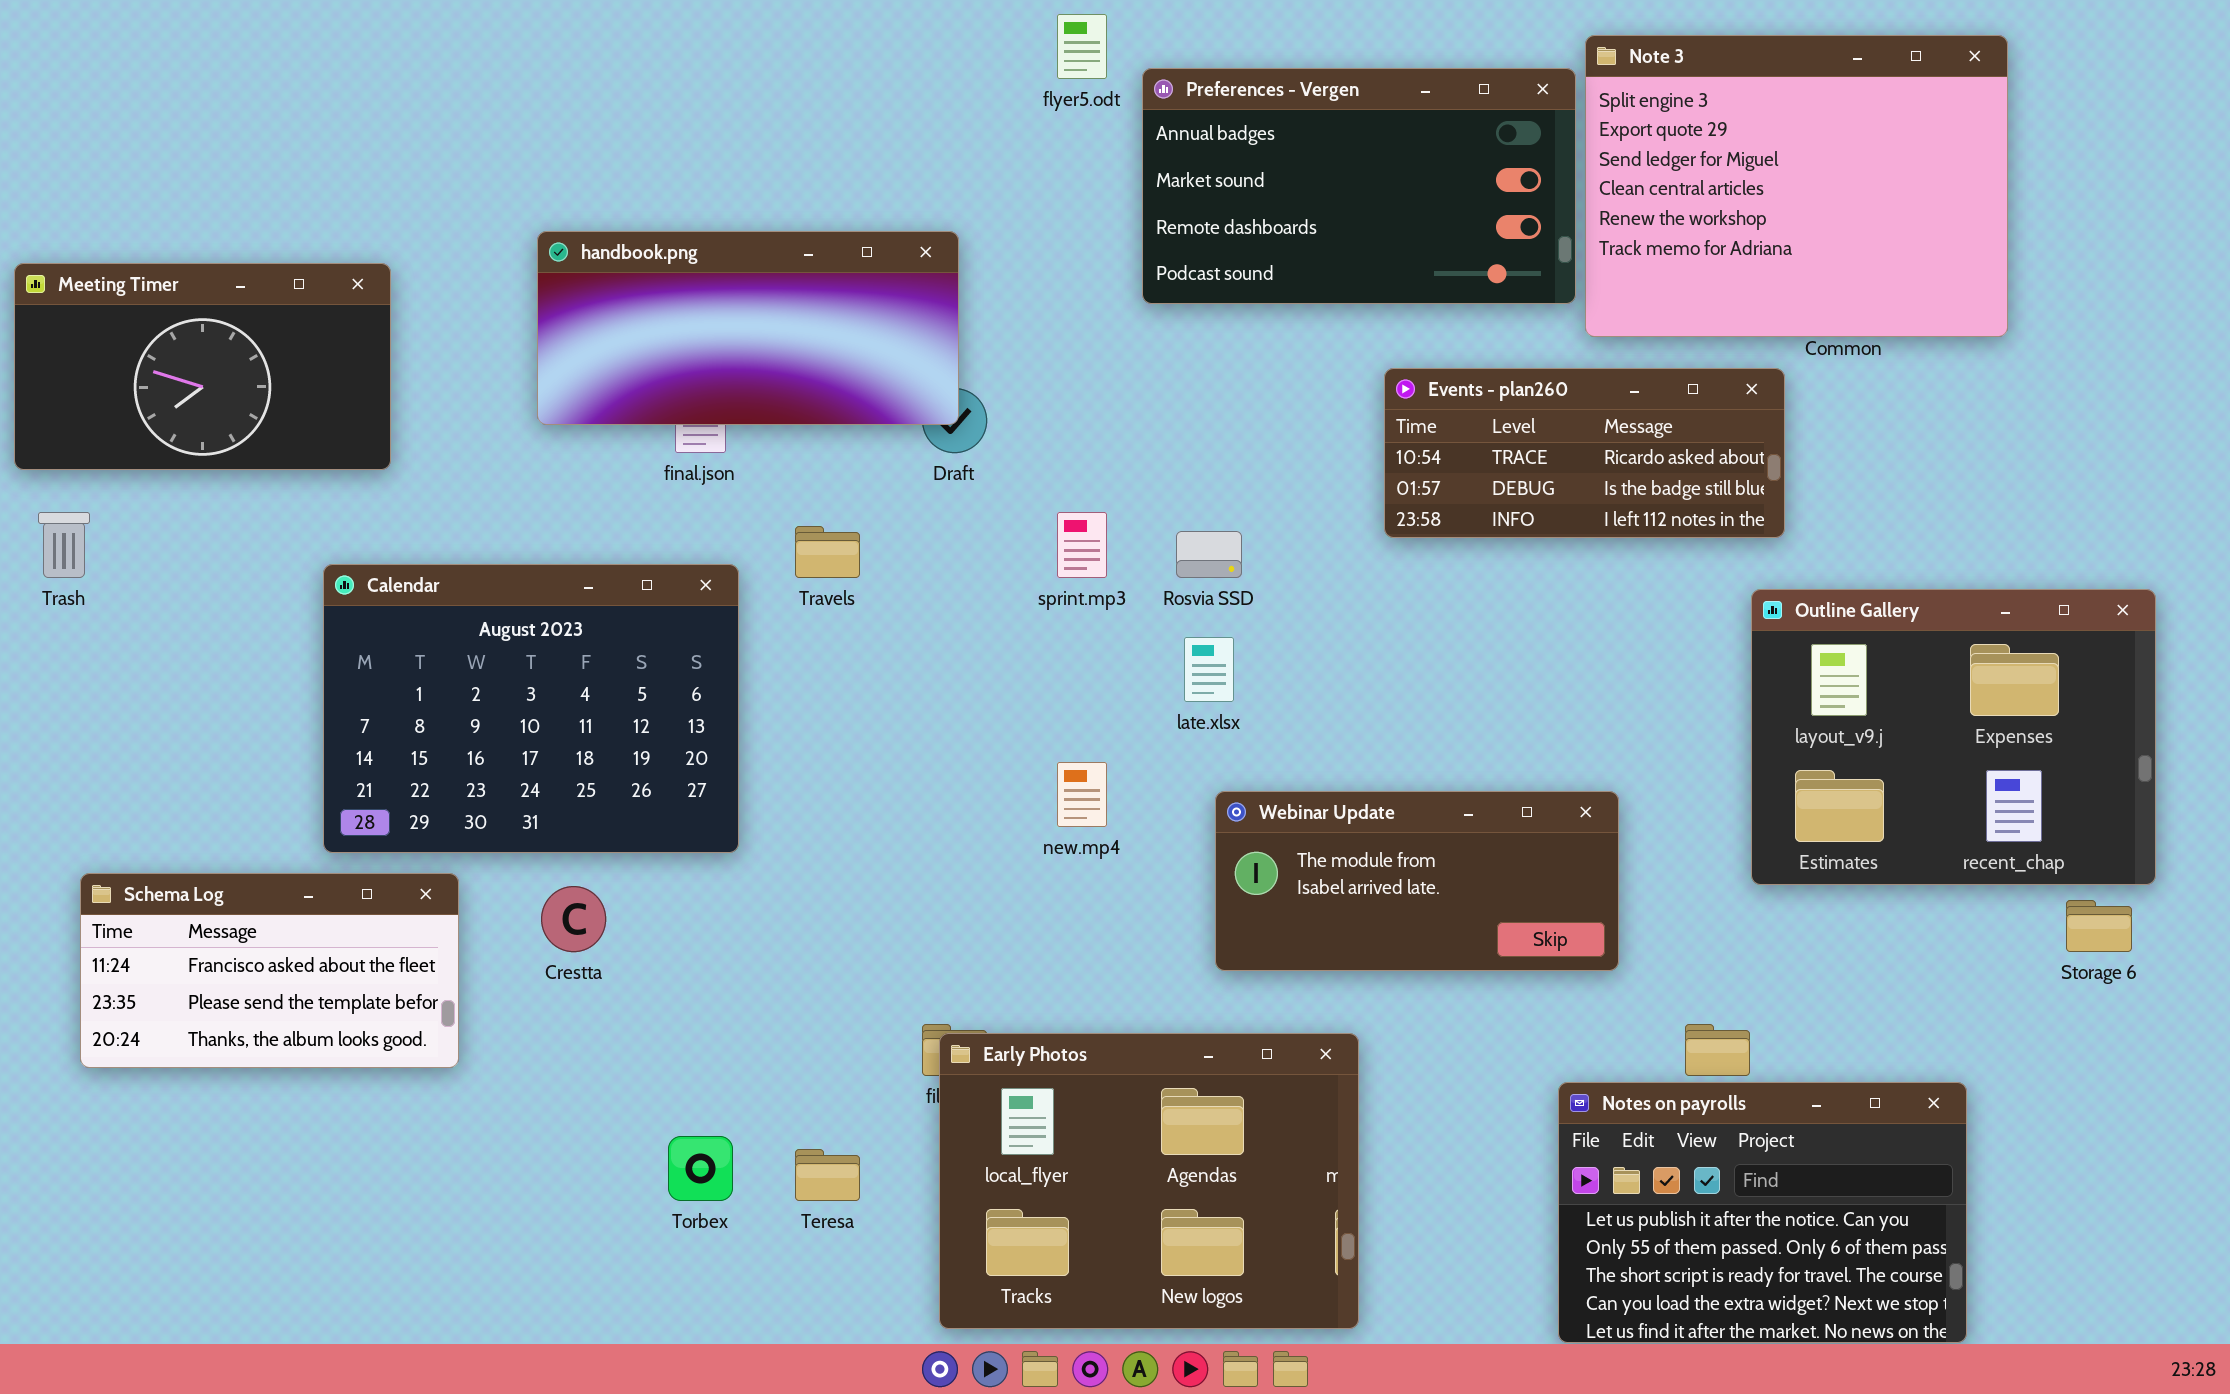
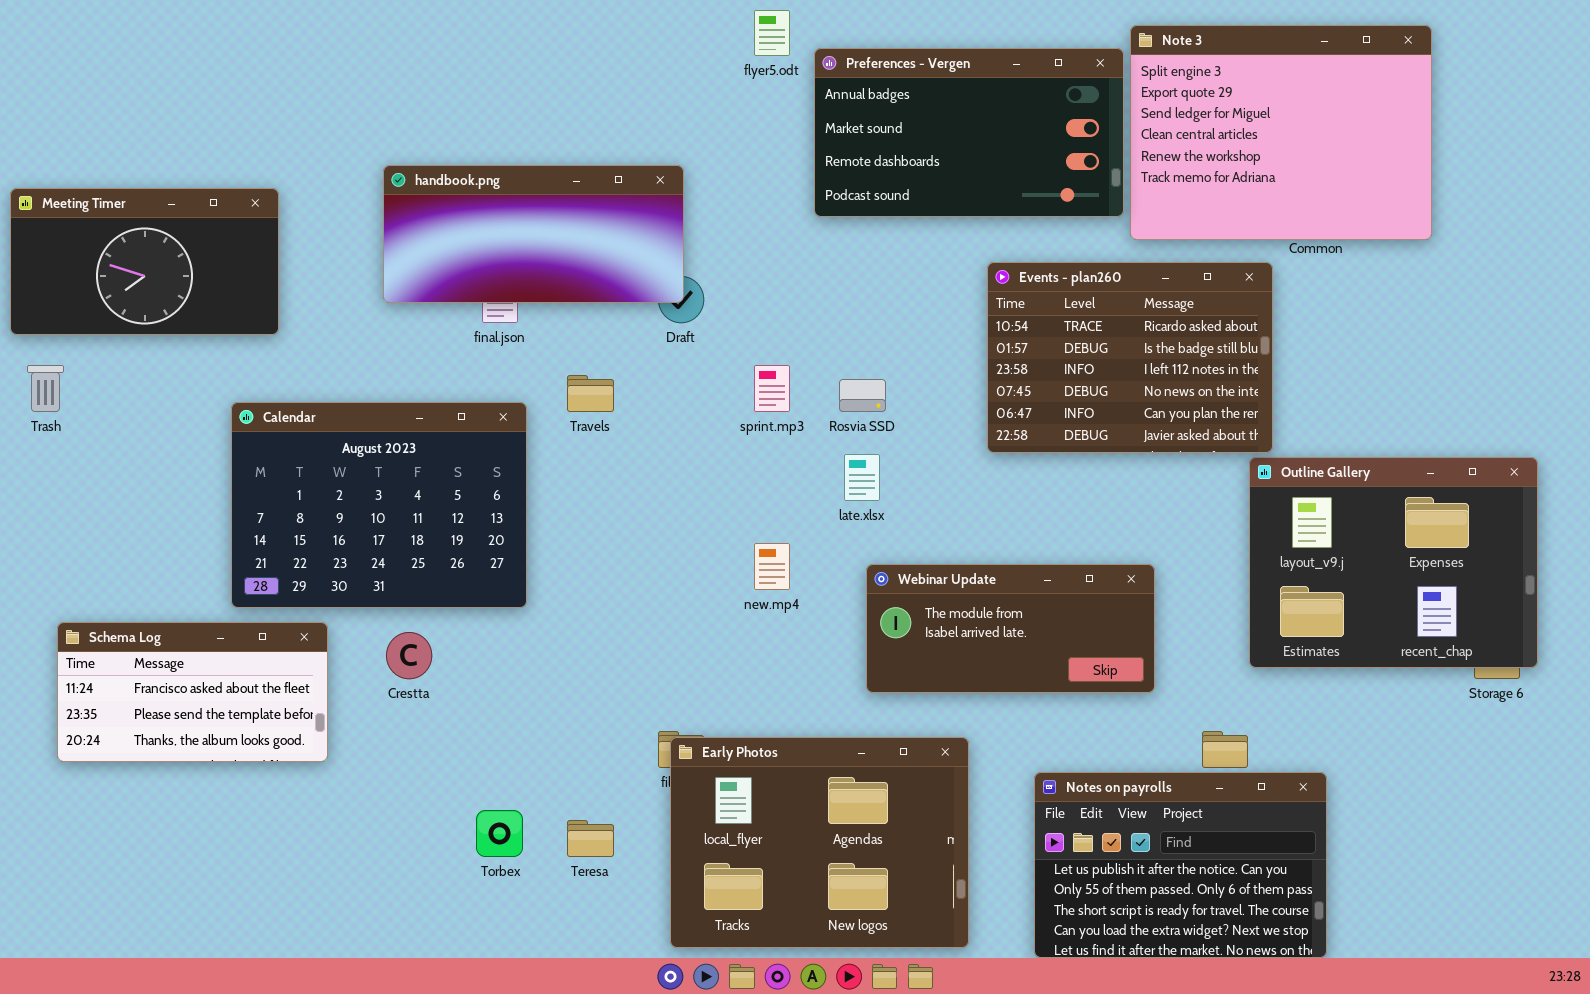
Events - plan260: [1384,368,1785,538] -> [987,262,1273,453], resized
Outline Gallery: [1751,589,2156,885] -> [1249,457,1538,668], moved
Notes on payrolls: [1558,1082,1967,1343] -> [1034,772,1327,958], moved

